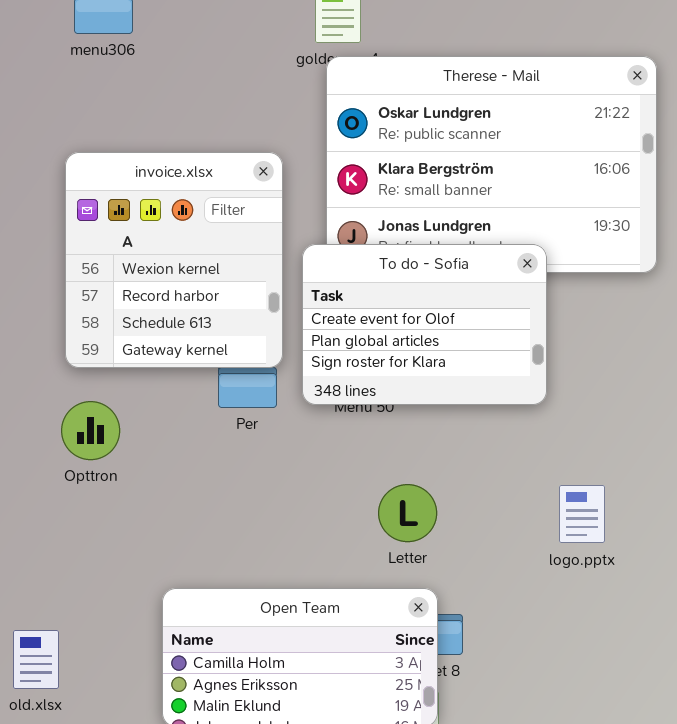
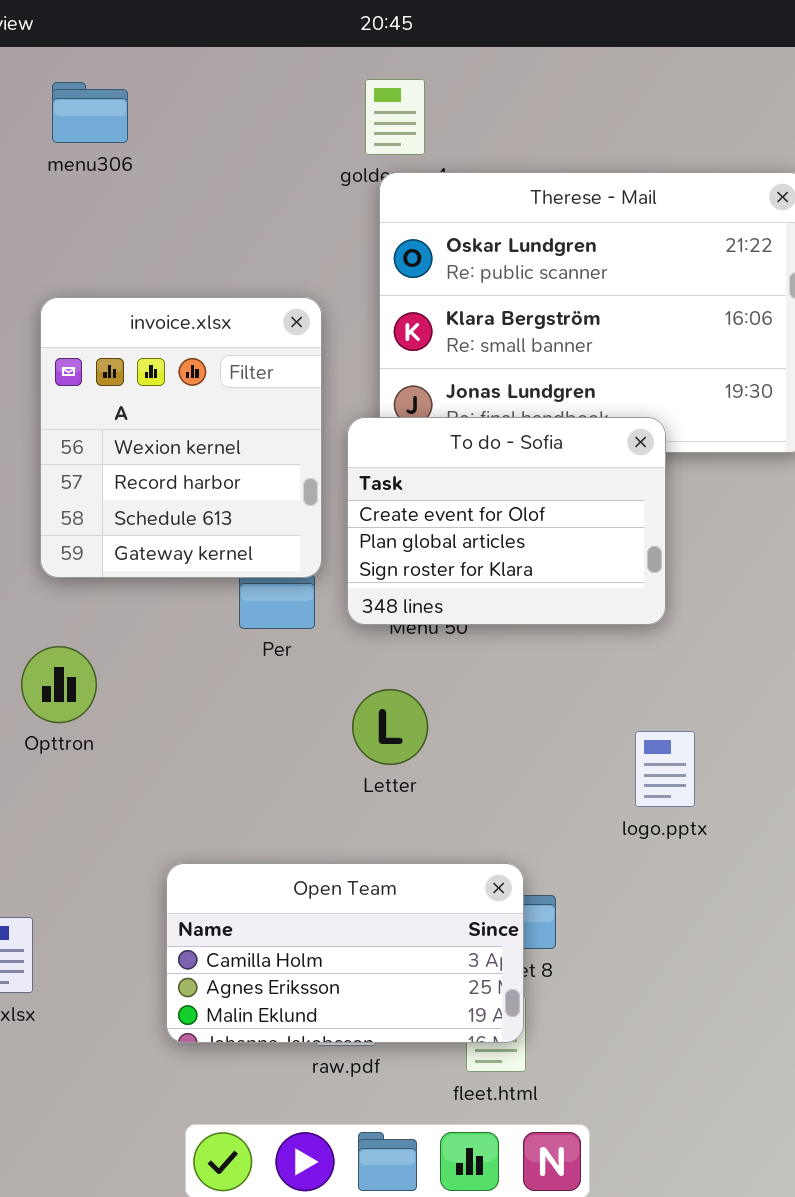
Opttron: [61,401,120,460] -> [21,646,97,723], moved
Letter: [378,484,437,542] -> [352,689,428,765], moved
logo.pptx: [559,485,605,543] -> [635,731,695,807], moved

